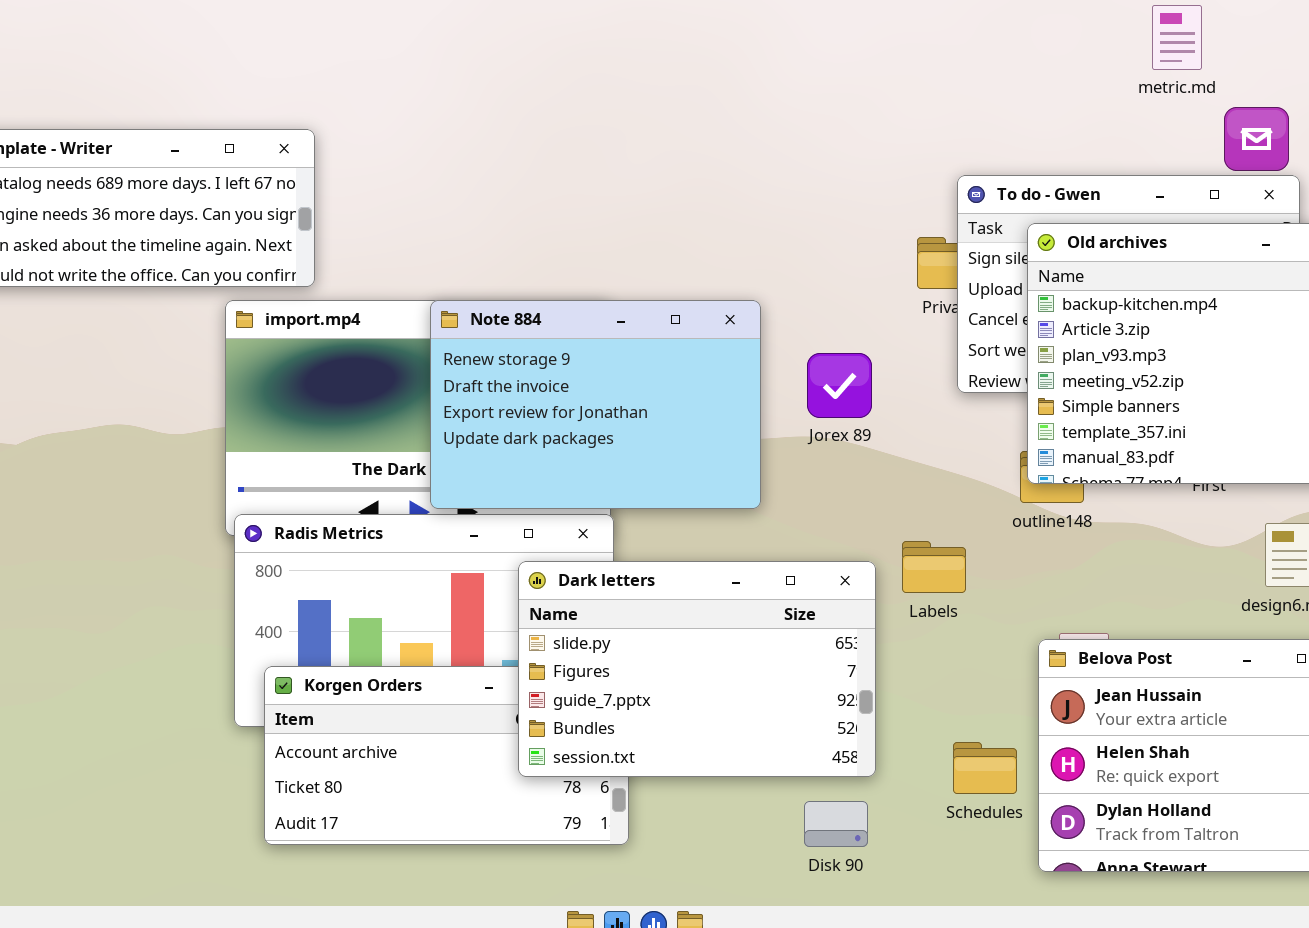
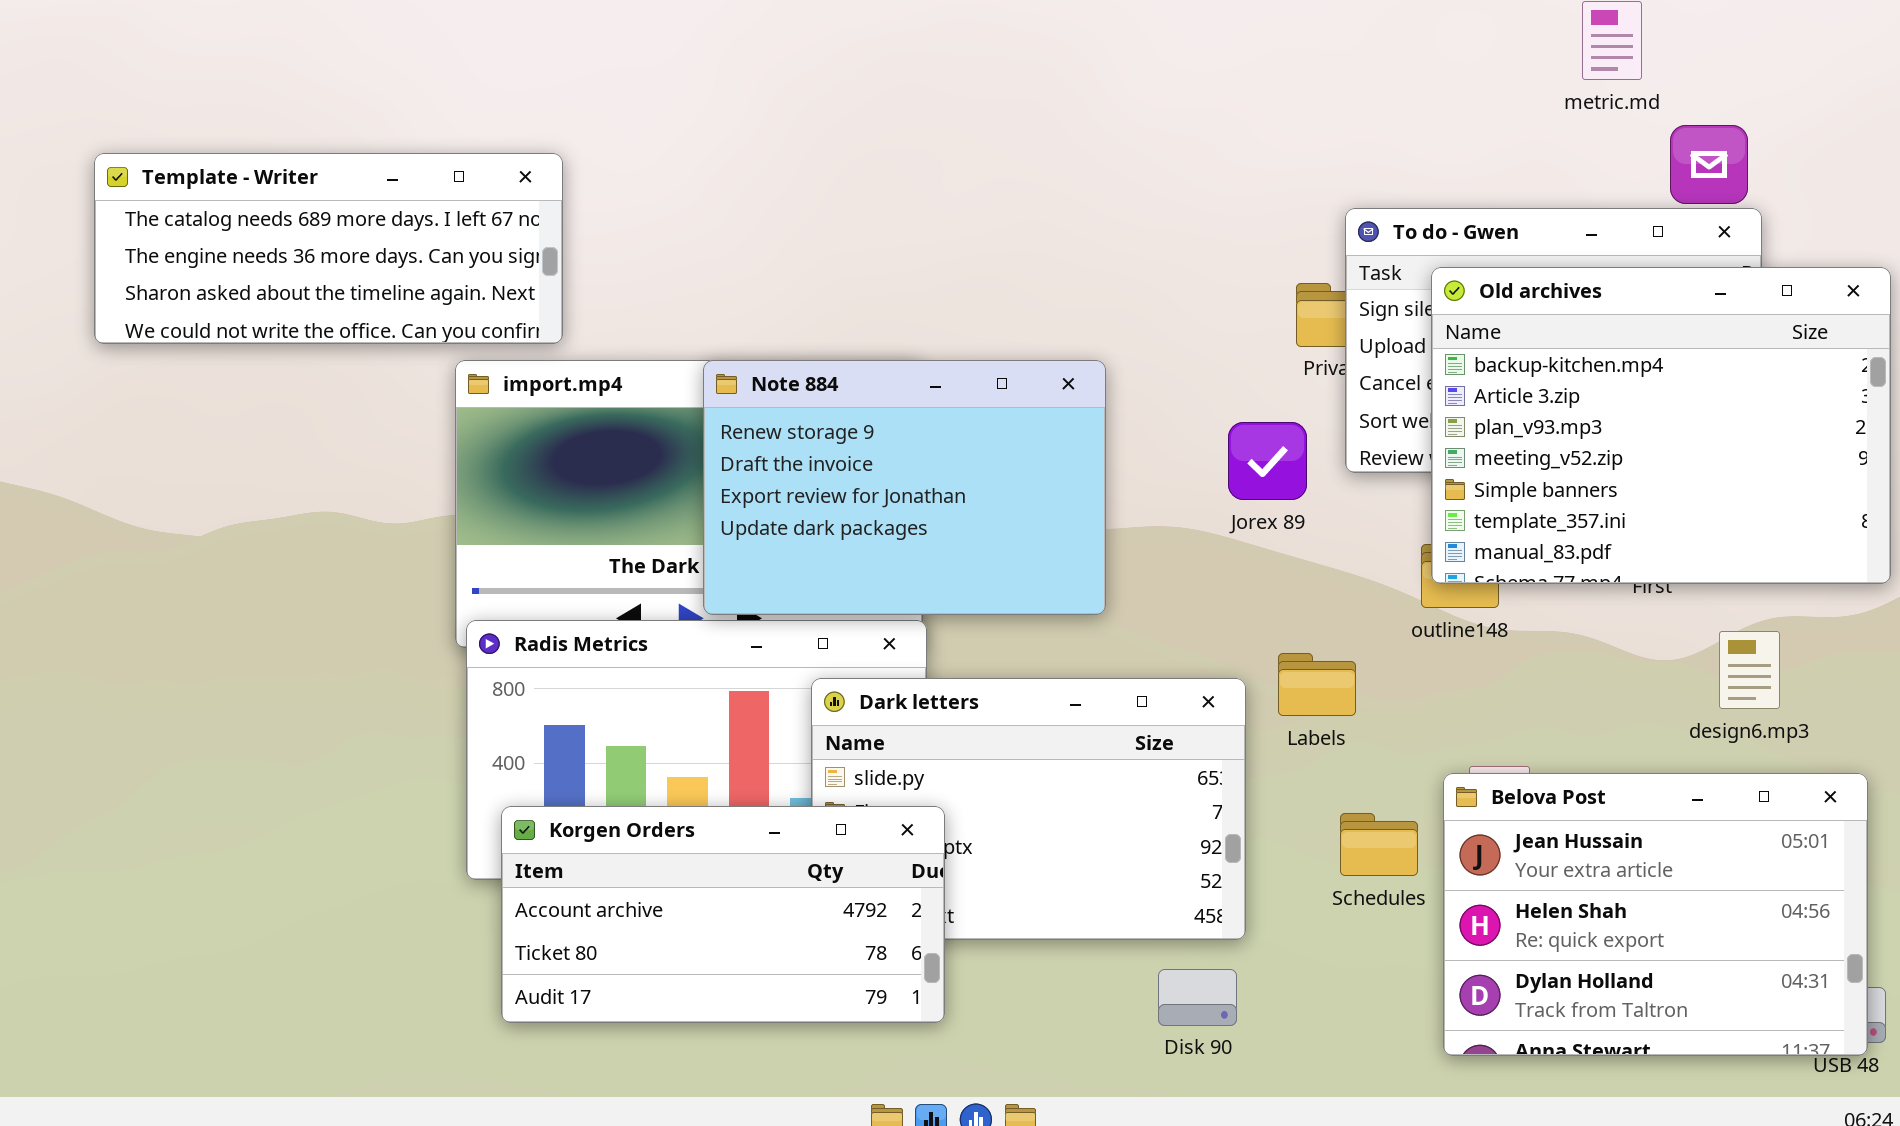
Jorex 89: [807,353,872,418] -> [1228,422,1307,500], moved
Korgen Orders: [264,666,629,845] -> [501,806,945,1023], raised
Schedules: [953,742,1017,794] -> [1340,813,1418,876], moved

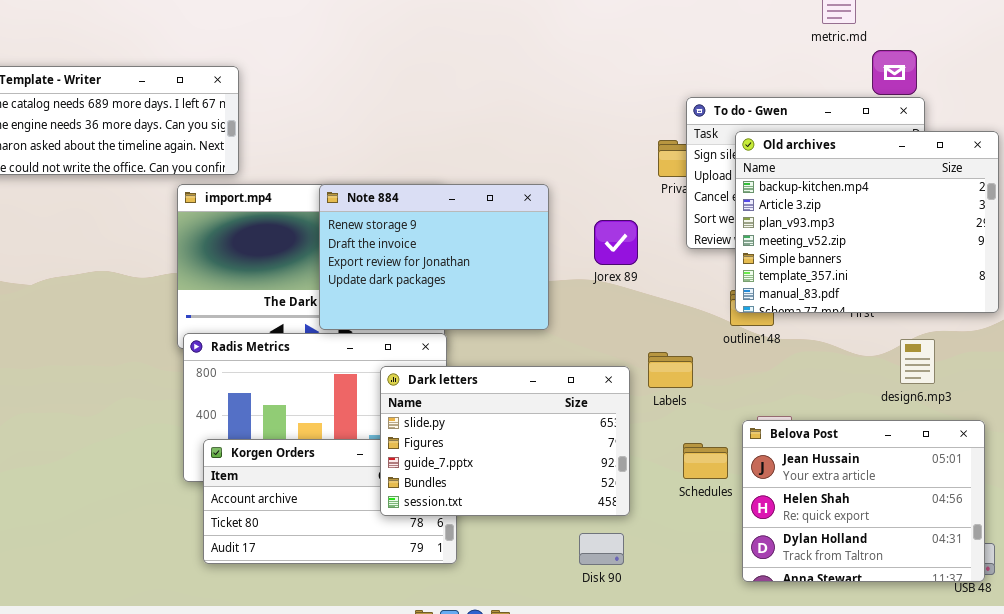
Jorex 89: [1228,422,1307,500] -> [594,220,638,265], moved
Dark letters: [811,678,1246,940] -> [380,366,630,516], raised

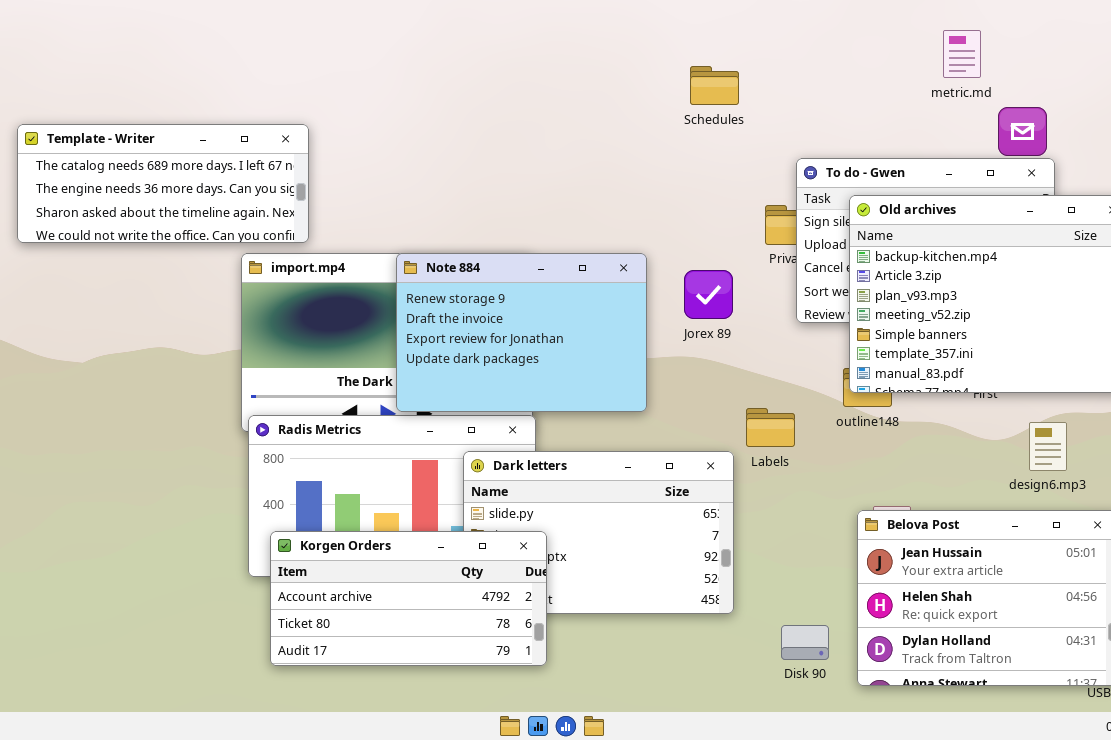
Jorex 89: [594,220,638,265] -> [684,270,733,319], moved
Labels: [648,352,693,388] -> [746,408,795,447], moved
Korgen Orders: [203,439,457,564] -> [270,531,547,666], raised
Schedules: [683,443,728,479] -> [690,66,739,105], moved
Disk 90: [579,533,624,565] -> [781,625,829,660], moved

